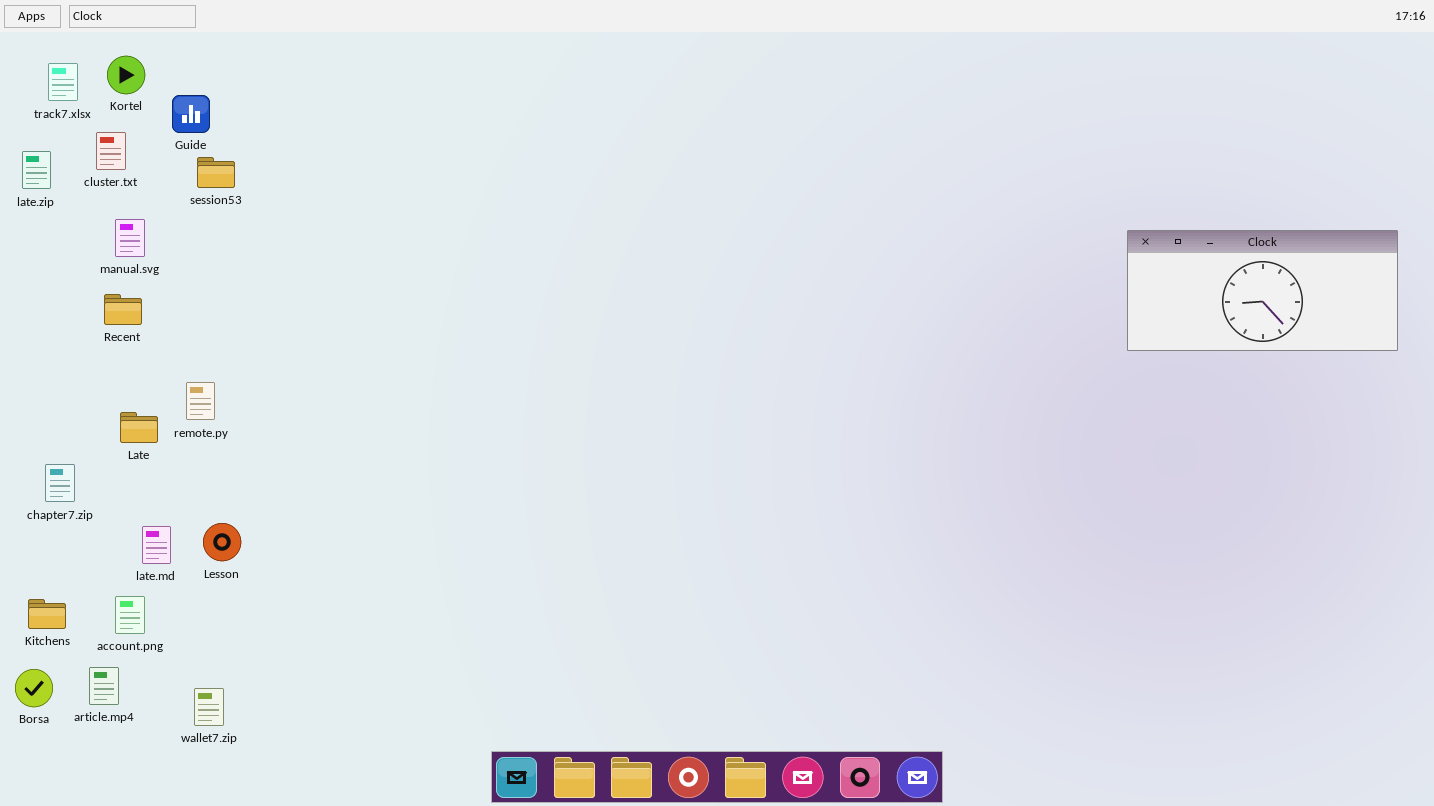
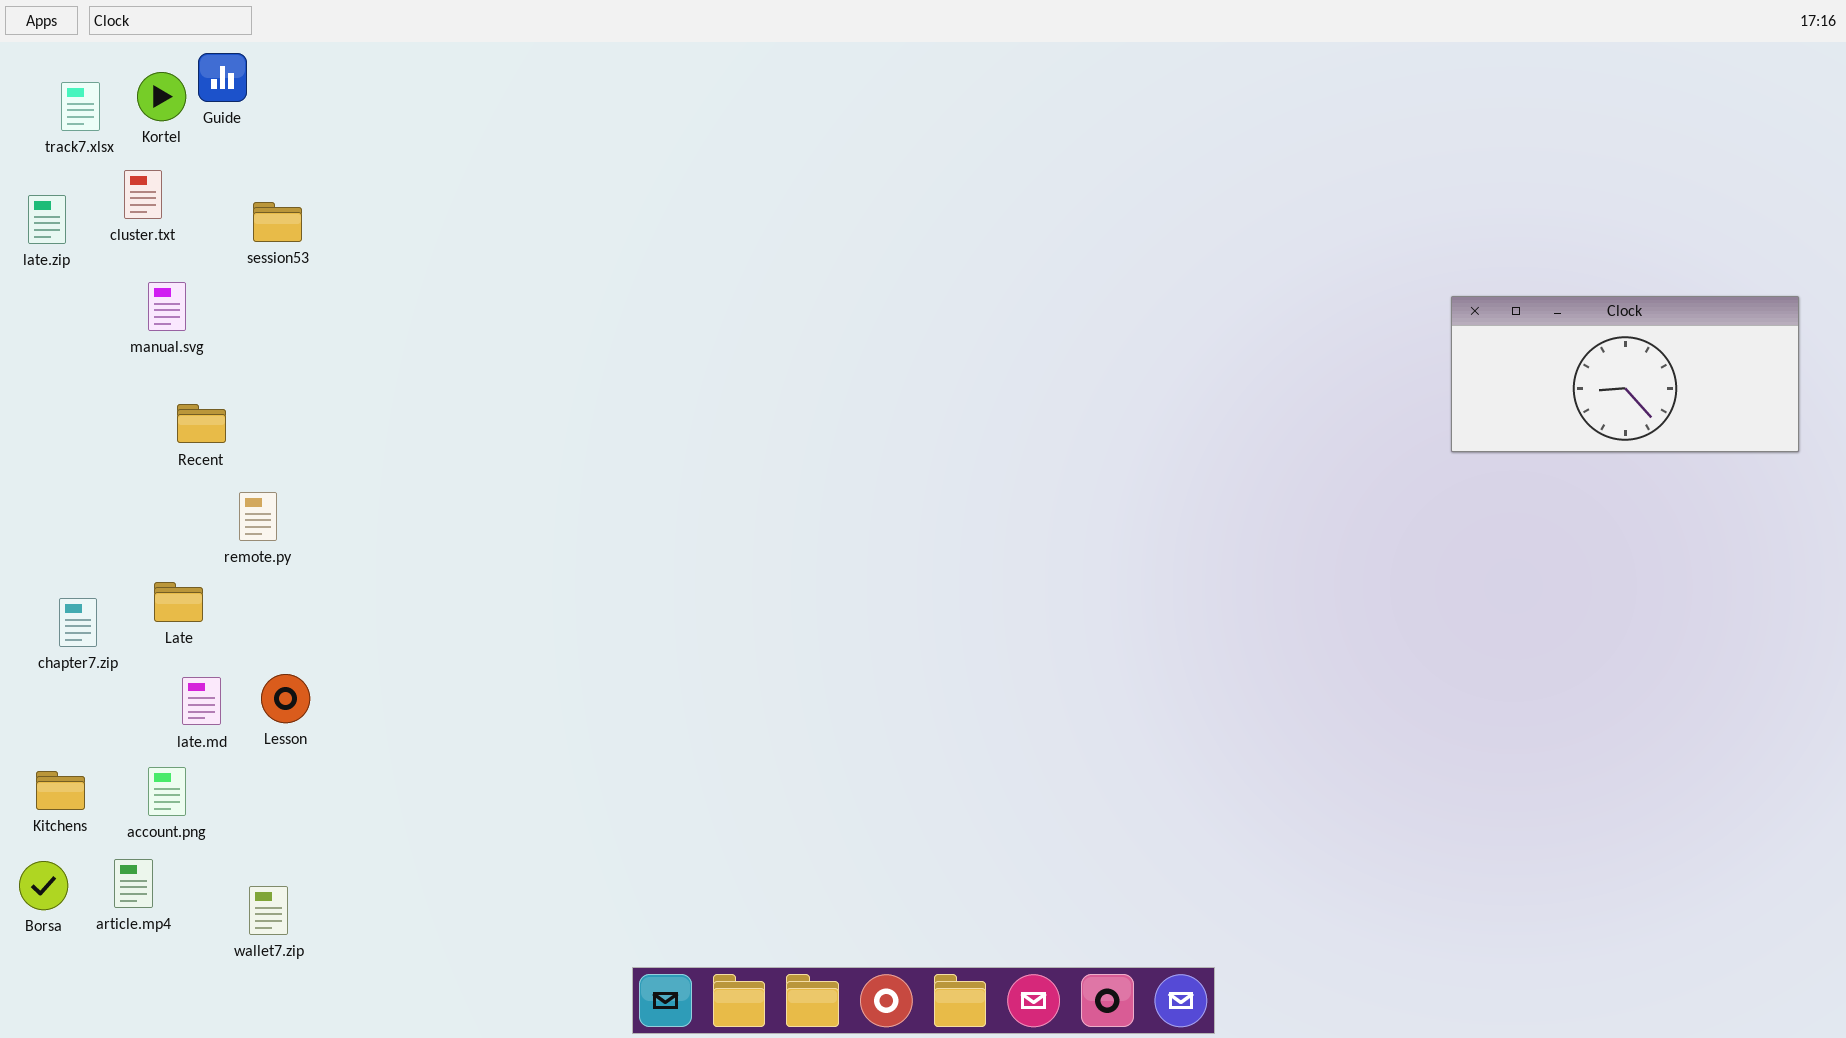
Guide: [172,95,210,133] -> [198,53,247,102], moved
Recent: [104,294,142,325] -> [177,404,226,443], moved
Late: [120,412,158,443] -> [154,582,203,622], moved

